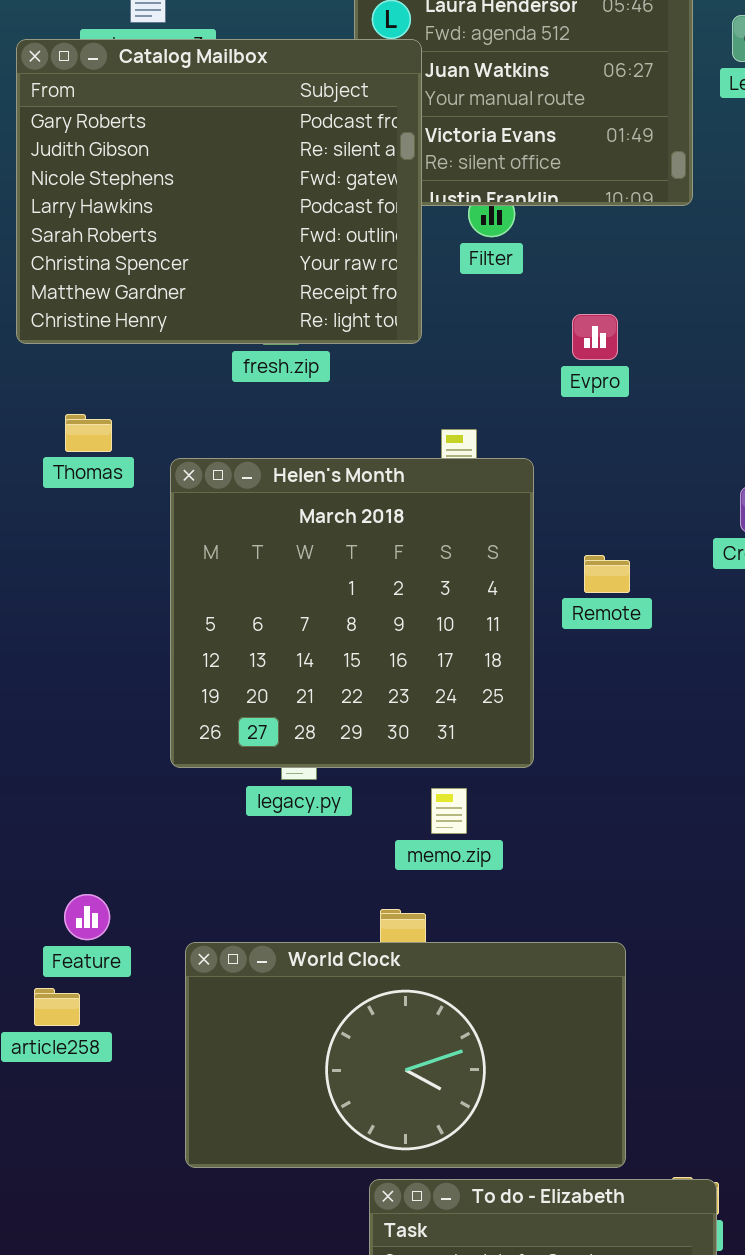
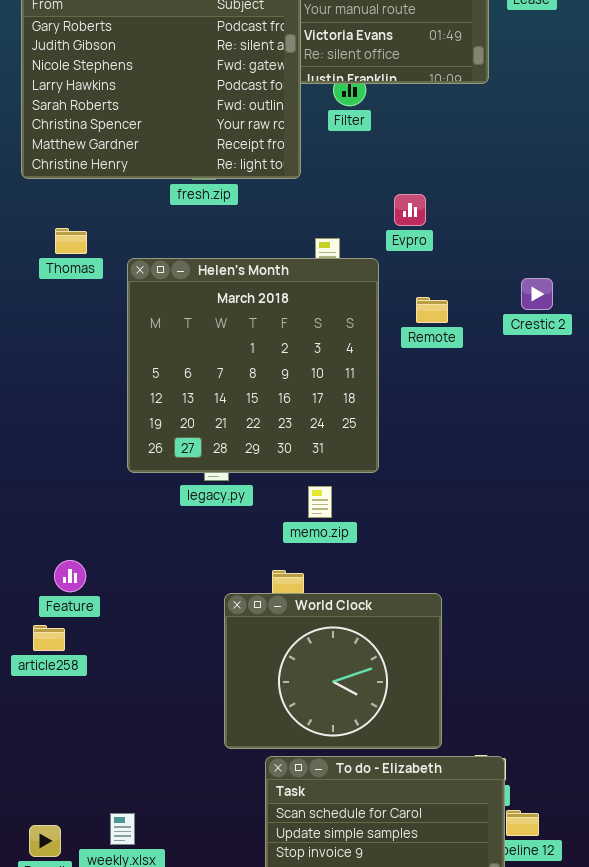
Evpro: [572,314,618,360] -> [394,194,426,226], moved
Remote: [584,555,630,593] -> [416,297,448,323], moved
World Clock: [185,942,626,1168] -> [224,593,442,749], resized

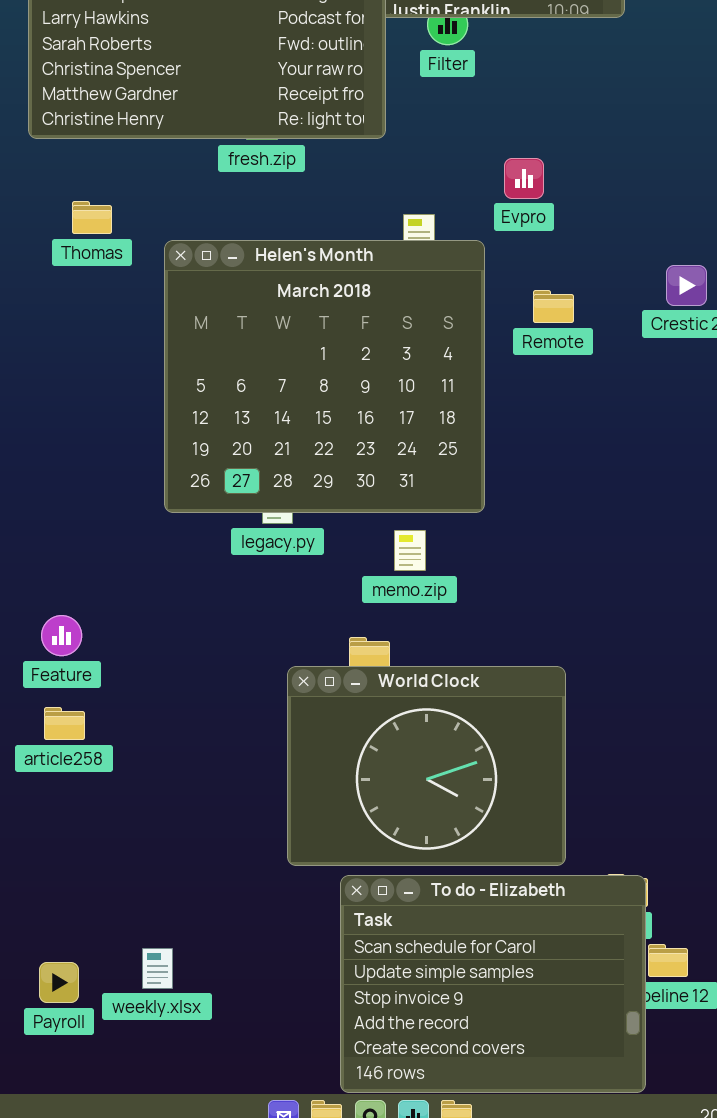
Feature: [54,560,86,592] -> [41,615,82,656], moved

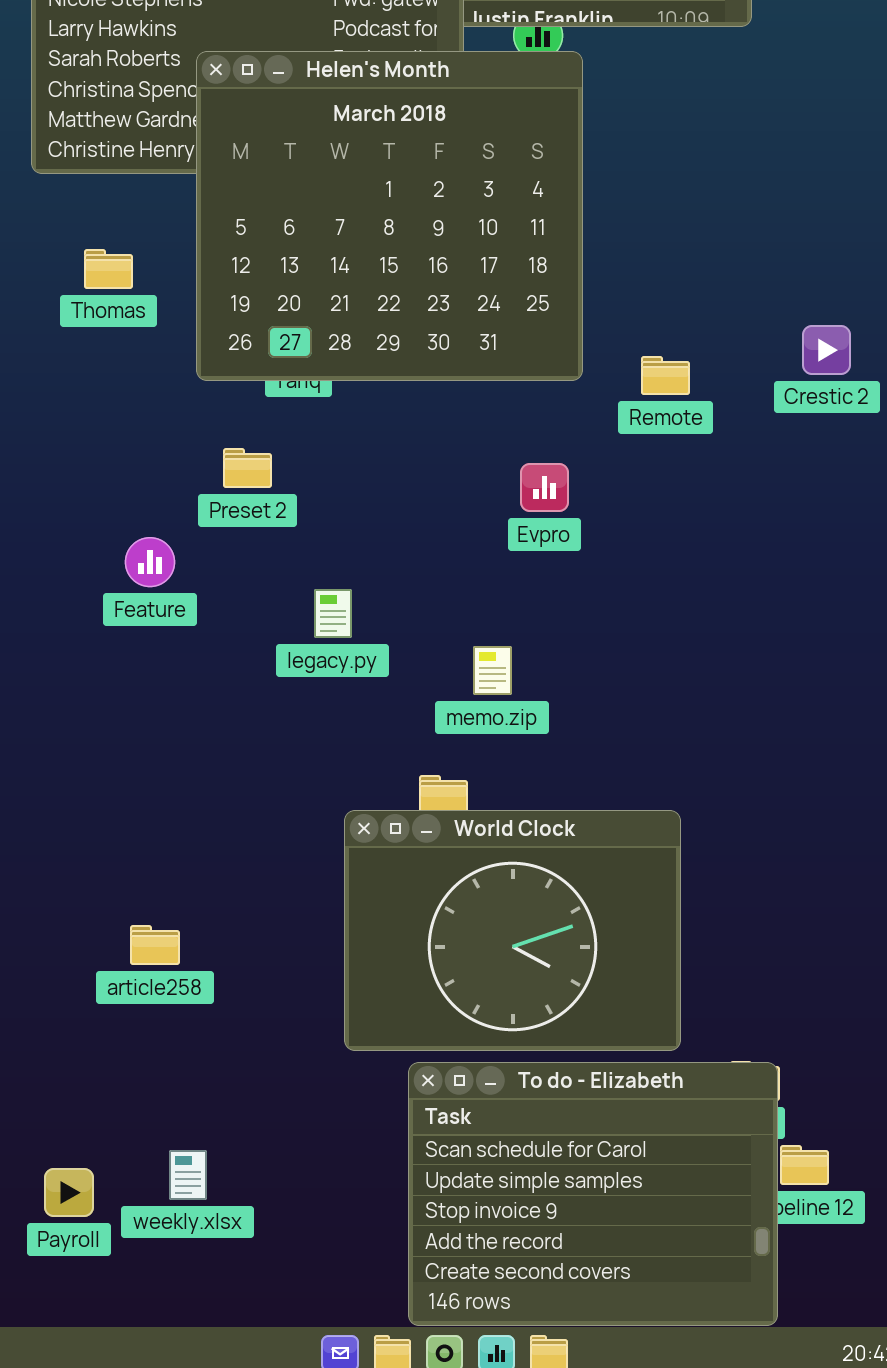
Evpro: [504,158,544,199] -> [520,463,569,512], moved
Helen's Month: [164,240,485,513] -> [196,51,583,381], moved
Feature: [41,615,82,656] -> [125,537,175,587], moved
article258: [44,707,85,740] -> [130,925,180,965], moved

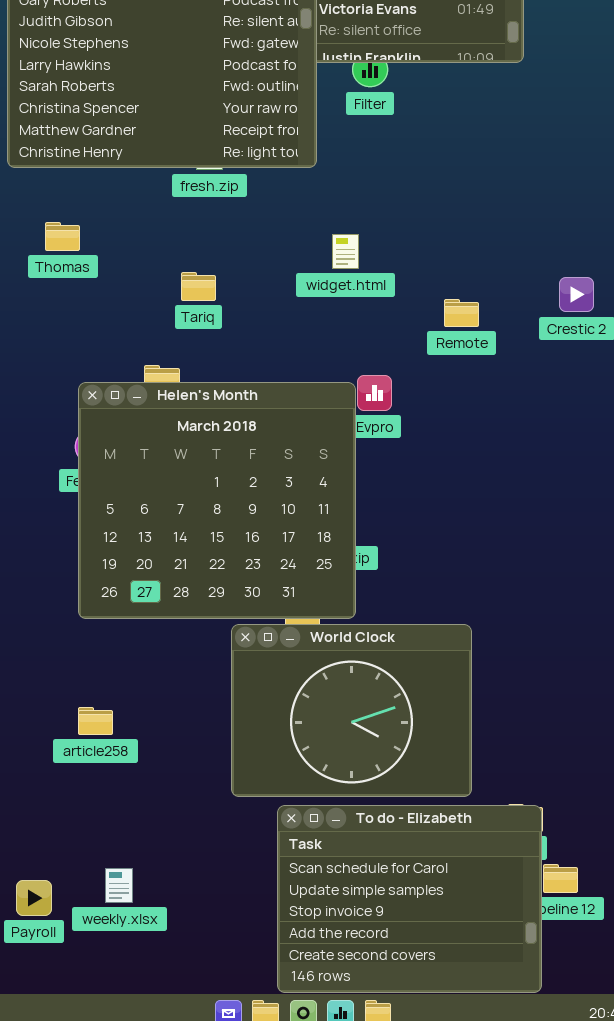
Helen's Month: [196,51,583,381] -> [78,382,356,619], moved

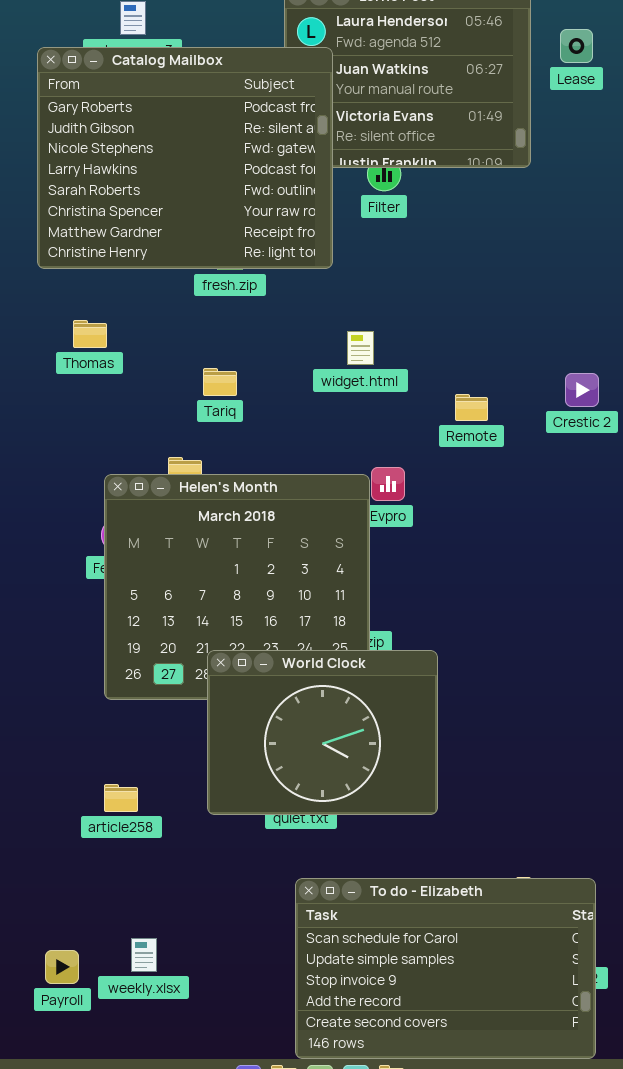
World Clock: [231,624,472,797] -> [207,650,438,815], moved
To do - Elizabeth: [277,805,542,993] -> [295,878,596,1059], resized

